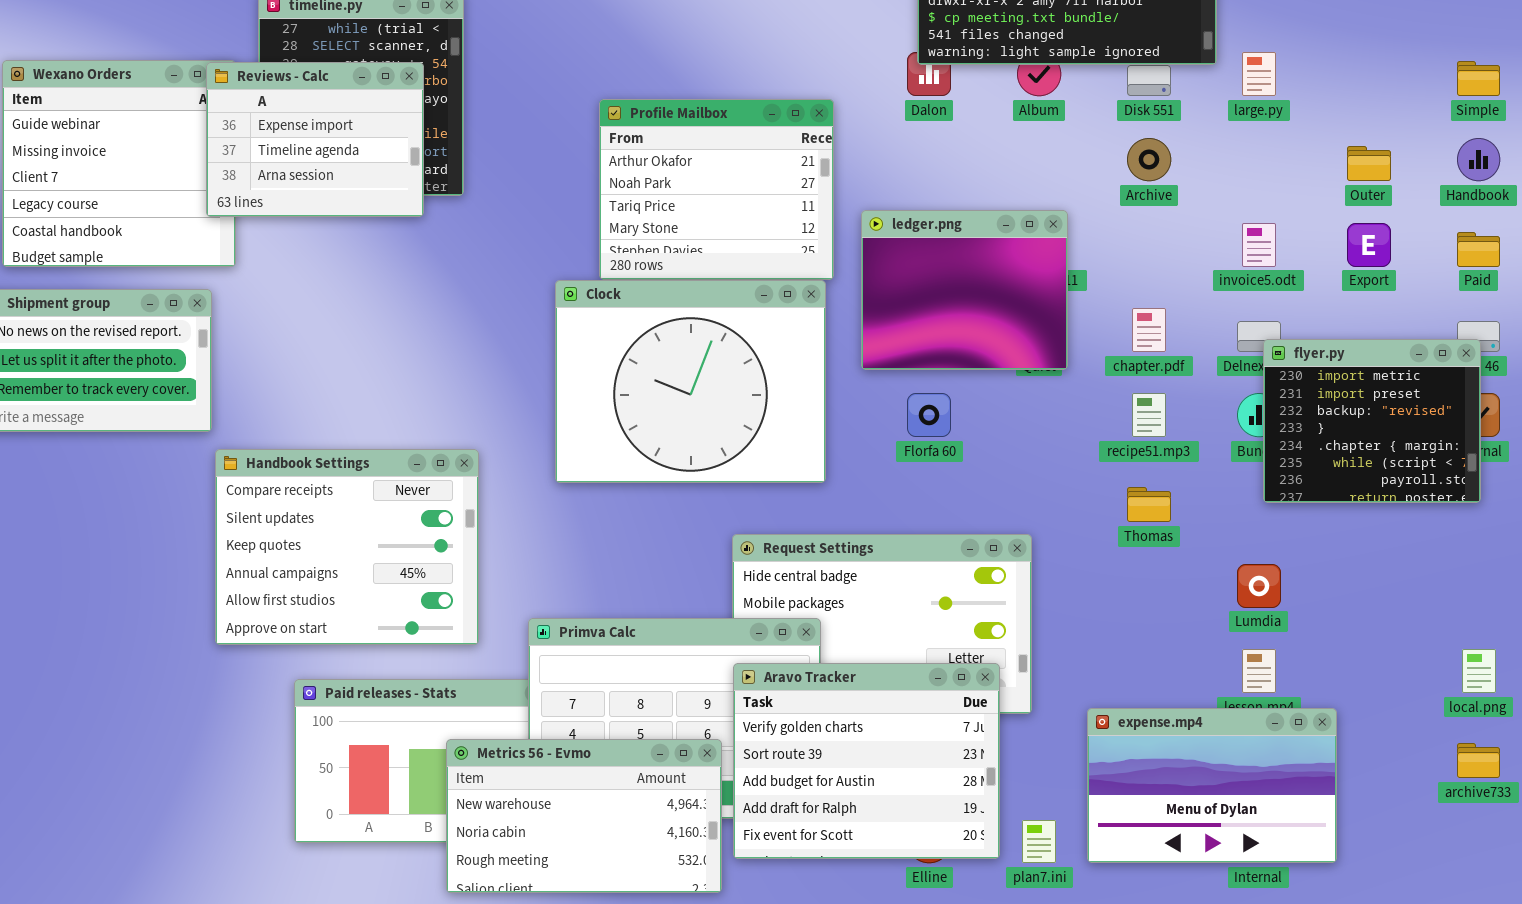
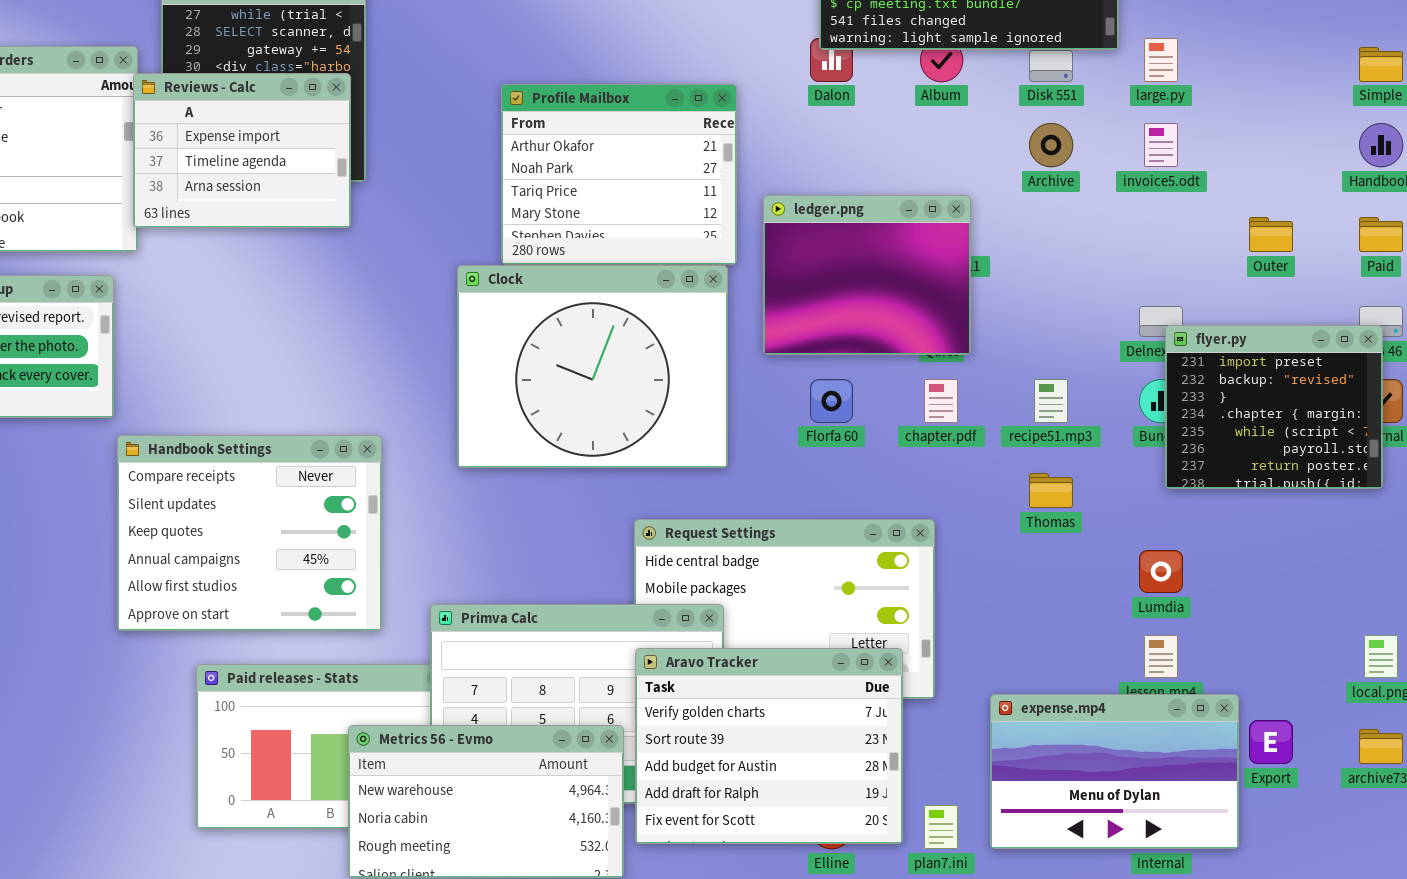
Reviews - Calc: [206,62,424,217] -> [133,73,351,228], moved
Outer: [1347,146,1391,181] -> [1249,217,1293,252], moved
invoice5.odt: [1242,223,1276,267] -> [1144,123,1178,167], moved
Export: [1347,223,1391,267] -> [1249,720,1293,764], moved
chapter.pdf: [1132,308,1166,352] -> [924,379,958,423], moved
flyer.py: [1263,339,1481,503] -> [1165,325,1383,489], scrolled down 1 row

